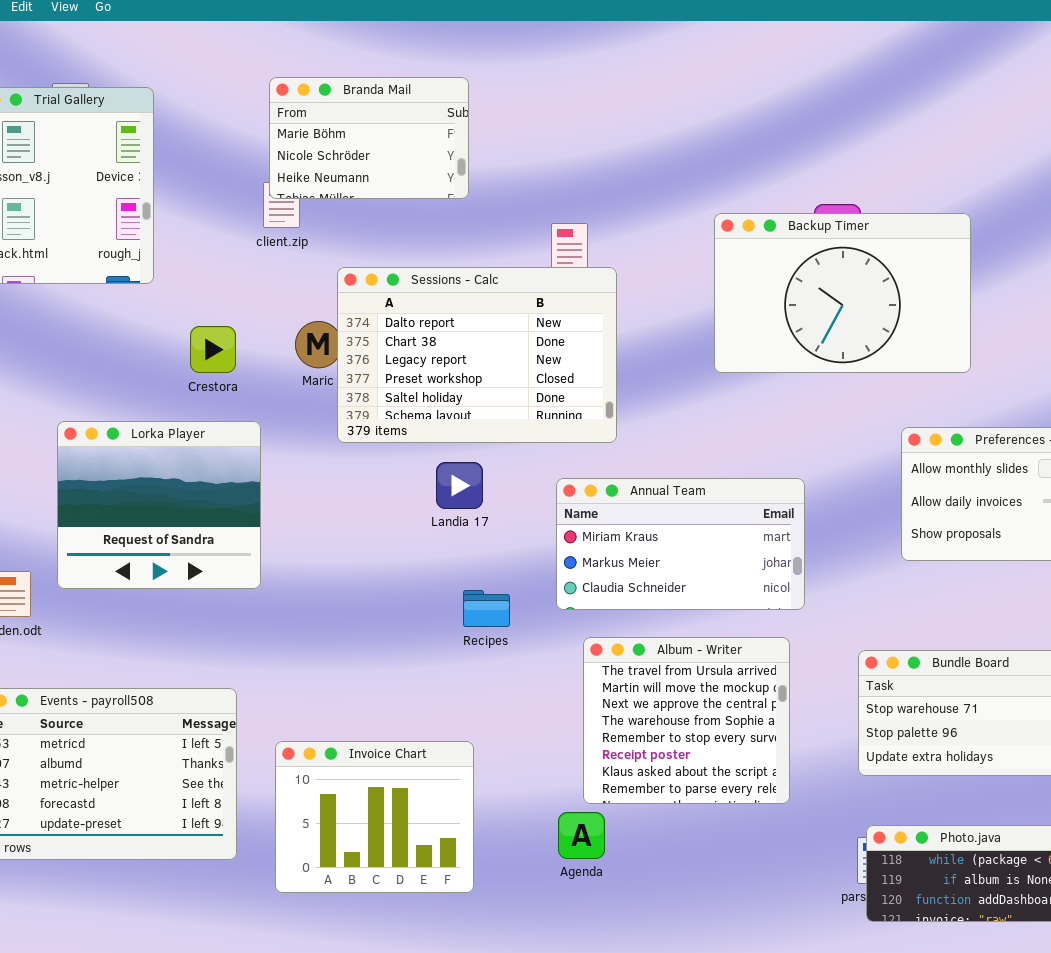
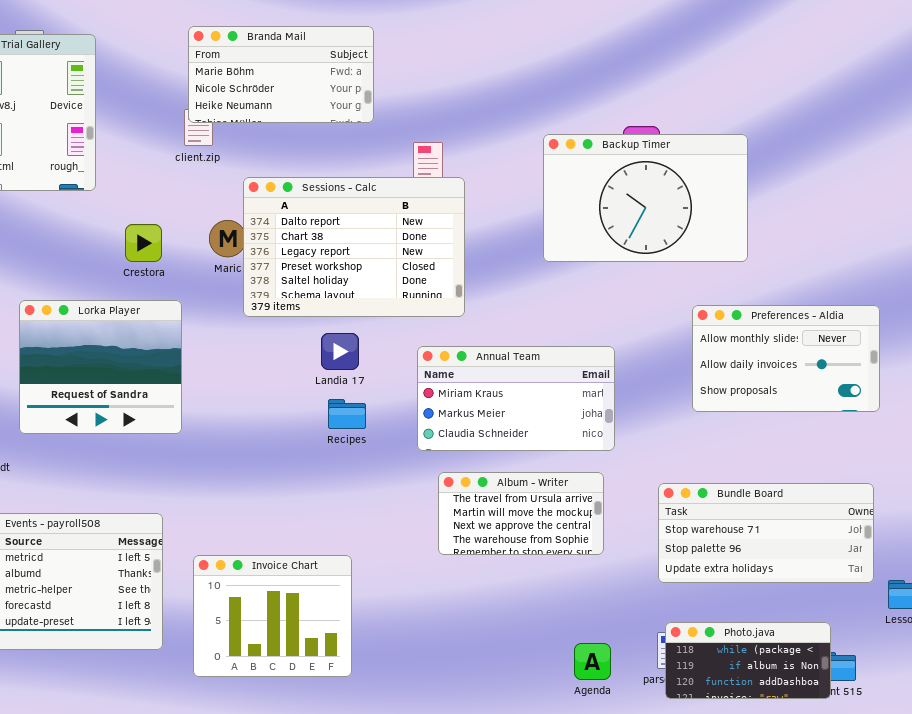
Branda Mail: [269,77,469,199] -> [188,26,374,123], resized
Recipes: [463,590,510,627] -> [328,399,366,429], moved
Album - Writer: [583,637,790,804] -> [438,472,604,555], resized
Agenda: [558,812,605,859] -> [574,643,611,680], moved

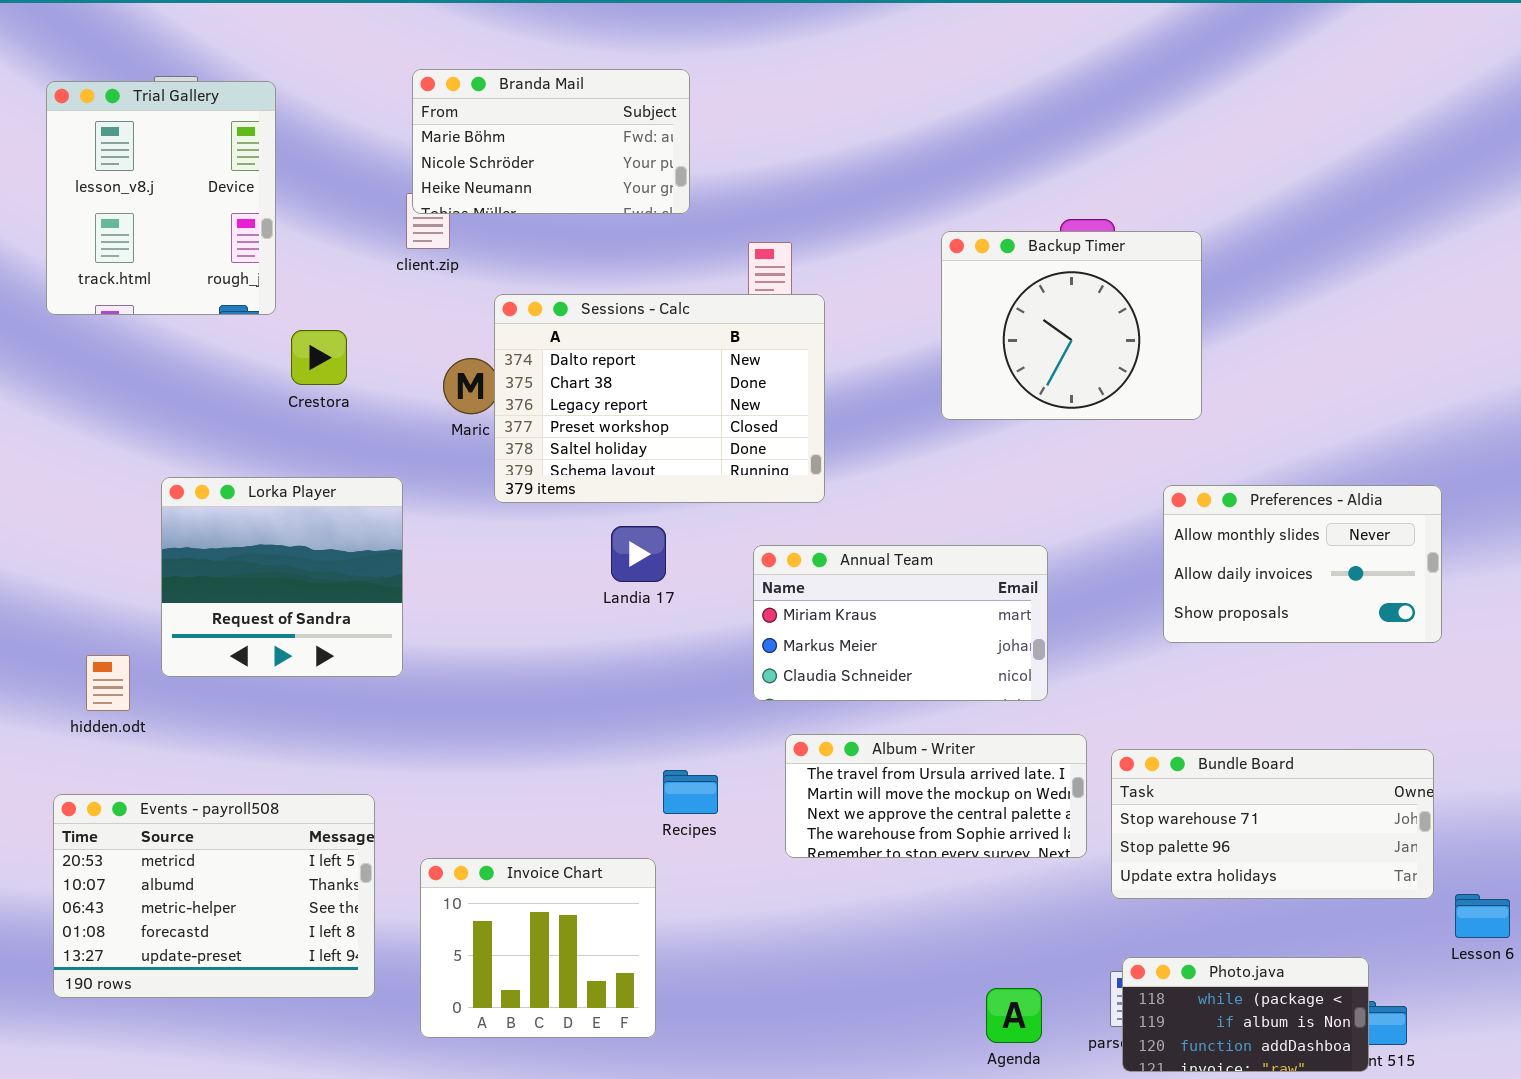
Backup Timer: [543,134,748,262] -> [941,231,1202,420], resized
Crestora: [125,224,162,262] -> [291,330,347,385], moved
Recipes: [328,399,366,429] -> [663,770,718,814], moved
Album - Writer: [438,472,604,555] -> [785,734,1087,858], resized

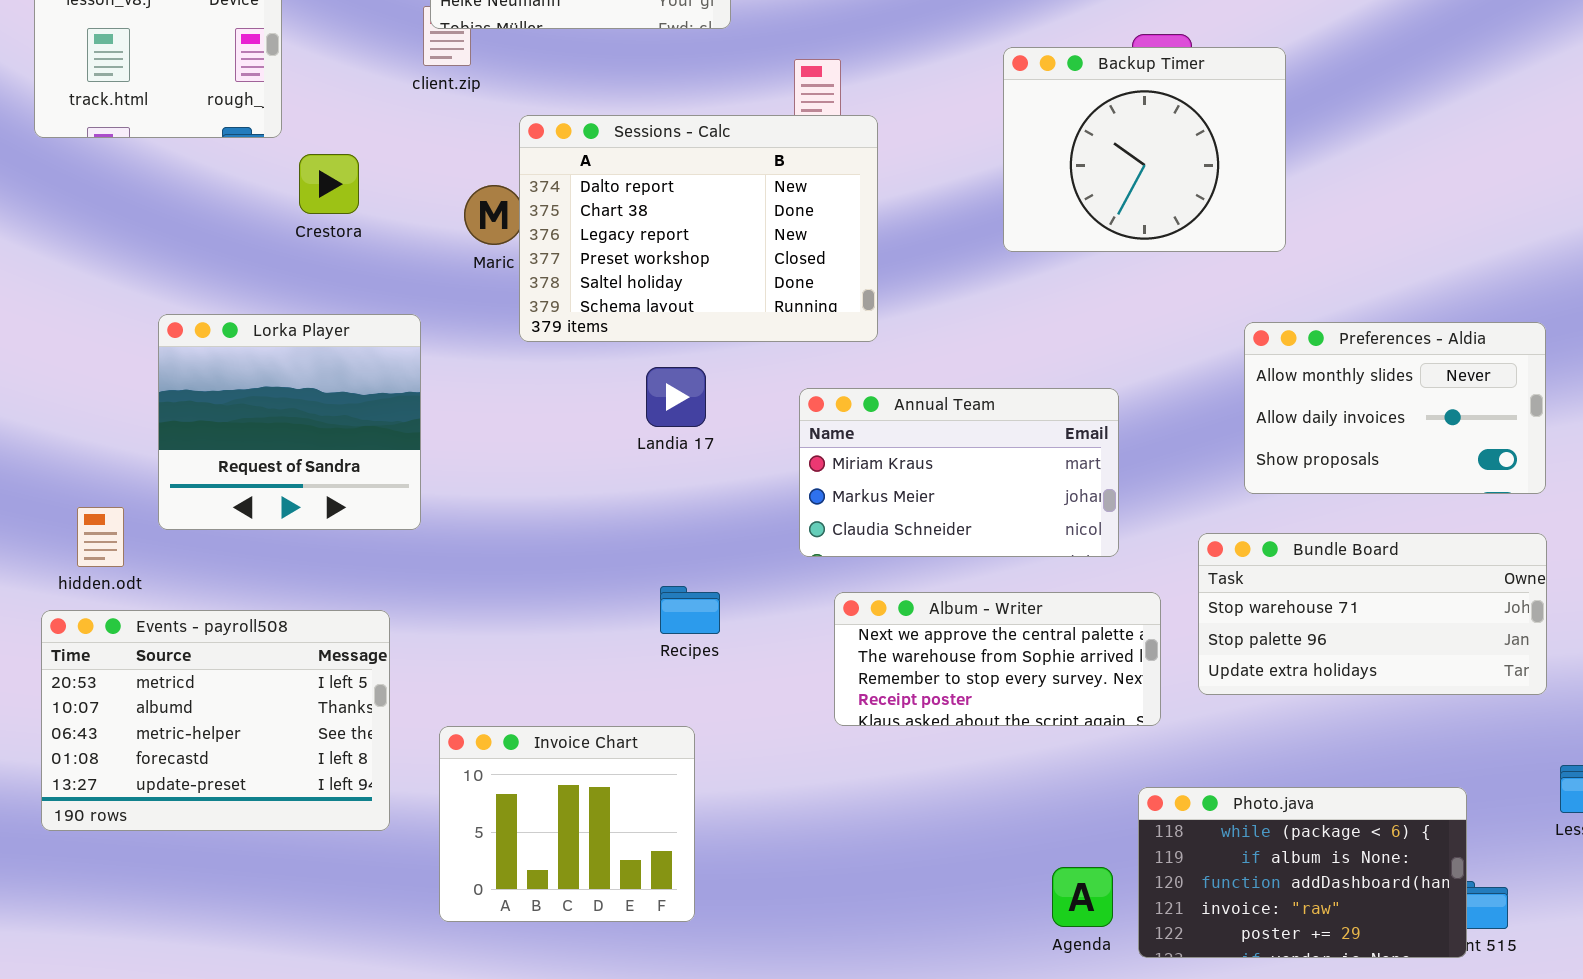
Album - Writer: [785,734,1087,858] -> [834,592,1161,726], scrolled down 2 rows
Bundle Board: [1111,749,1434,899] -> [1198,533,1547,695], moved
Recipes: [663,770,718,814] -> [660,586,720,634], moved
Events - payroll508: [53,794,375,998] -> [41,610,390,831], moved
Photo.java: [1122,957,1369,1072] -> [1138,787,1467,958], resized

